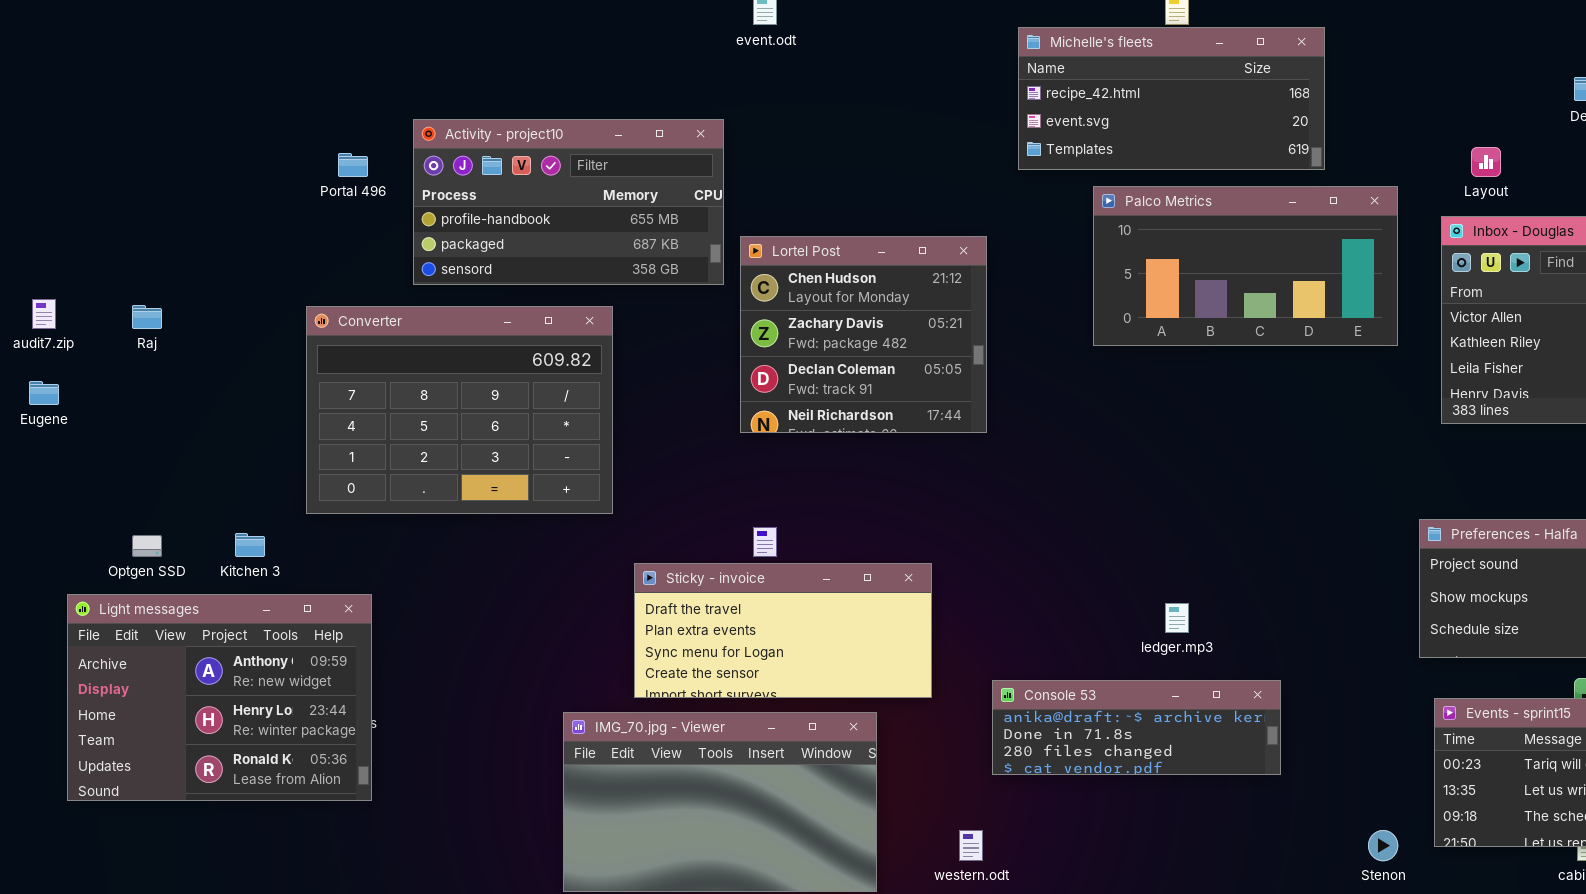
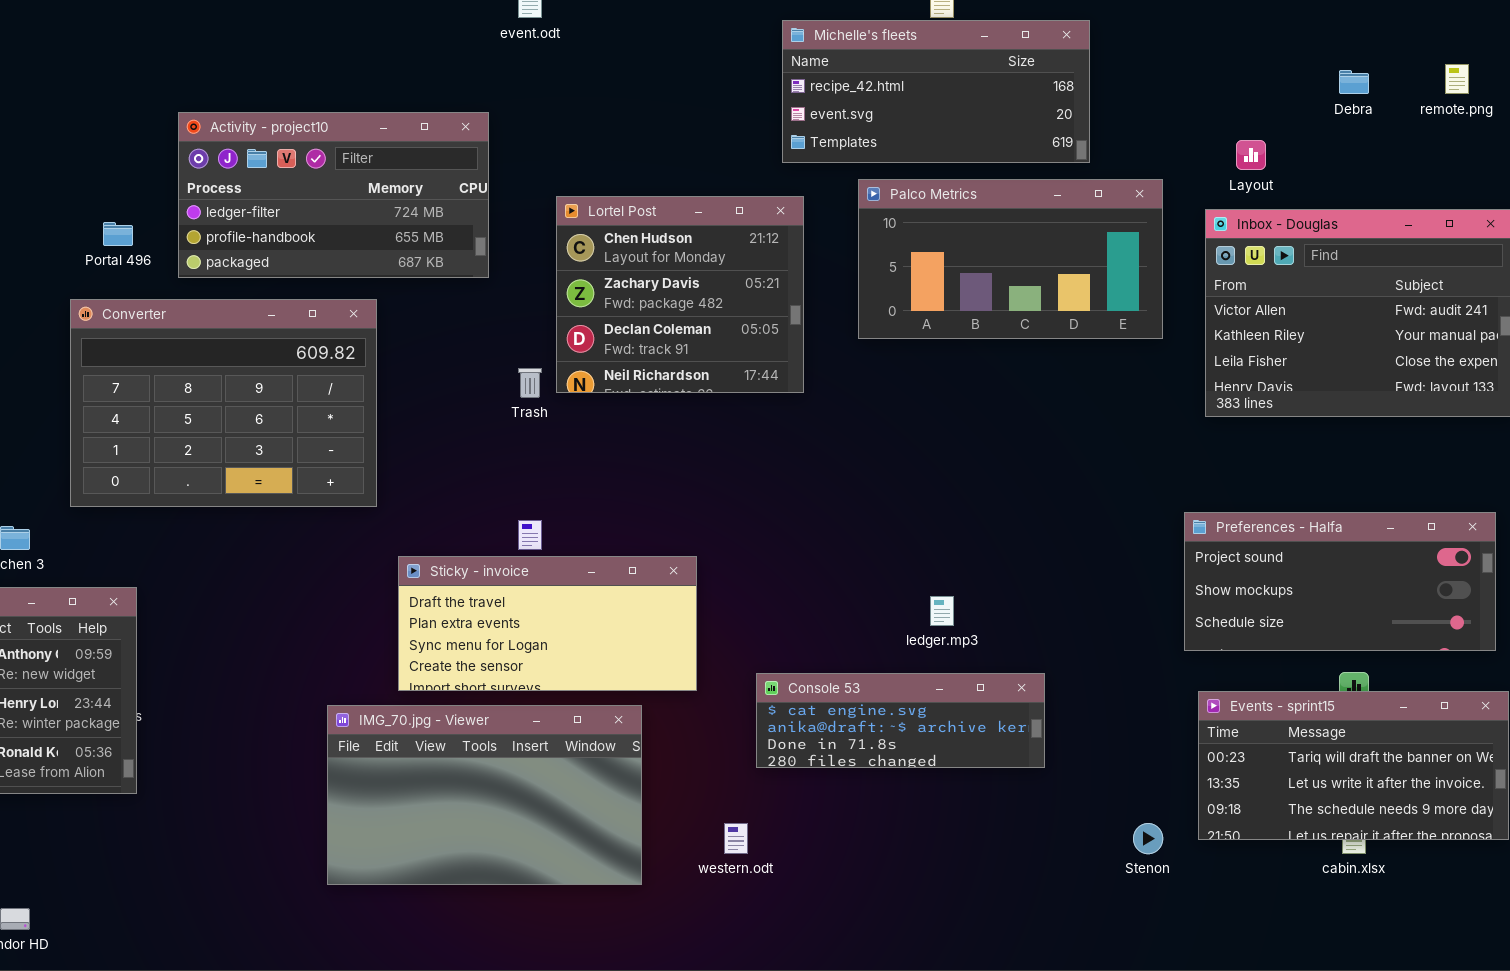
Activity - project10: [413,119,724,285] -> [178,112,489,278], scrolled up 1 row
Portal 496: [338,153,368,177] -> [103,222,133,246], moved
Lortel Post: [740,236,987,433] -> [556,196,804,393], moved
Console 53: [992,680,1281,775] -> [756,673,1045,768], scrolled up 1 row

